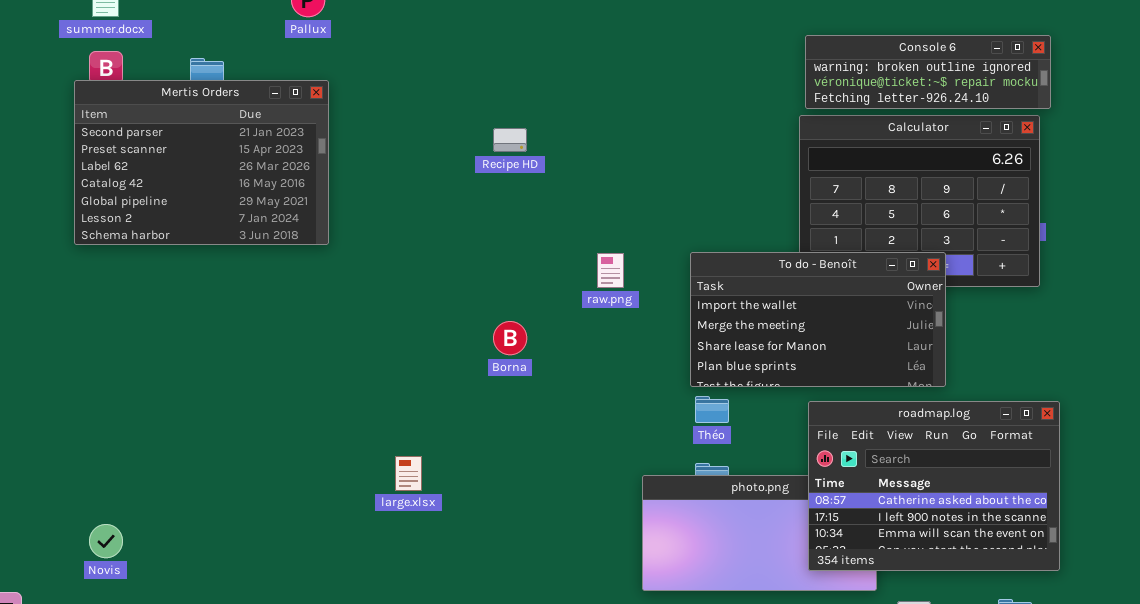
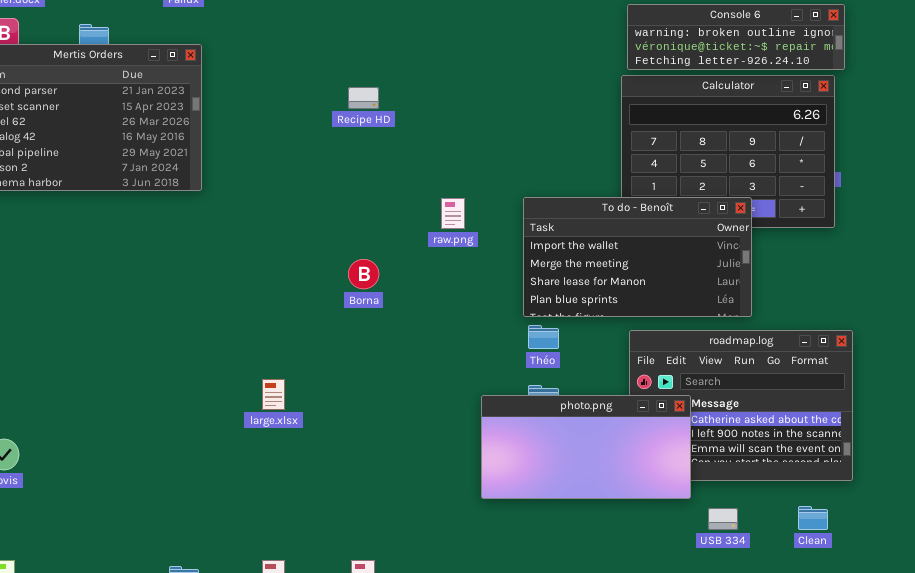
photo.png: [642,475,877,591] -> [481,395,691,499], raised

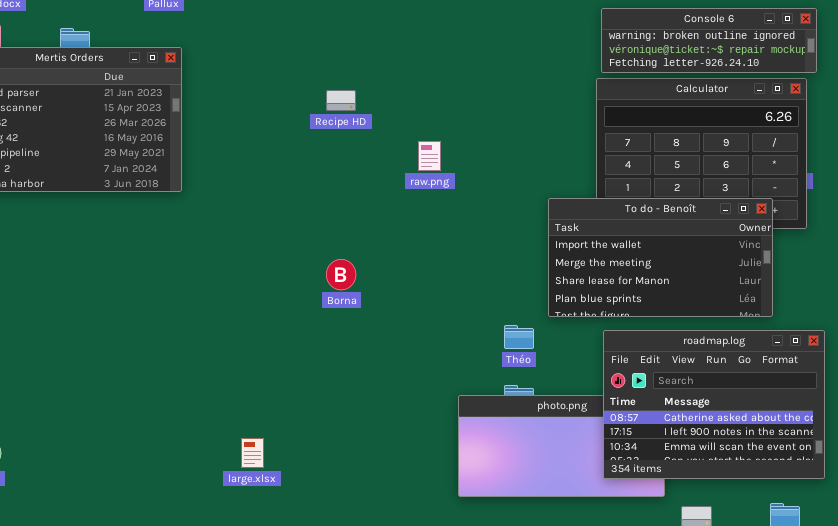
To do - Benoît: [523,197,752,317] -> [548,198,773,317], moved
raw.png: [441,198,465,229] -> [418,141,441,171], moved
roadmap.log: [629,330,853,481] -> [603,330,825,479], raised
large.xlsx: [262,379,285,410] -> [241,438,264,468], moved

